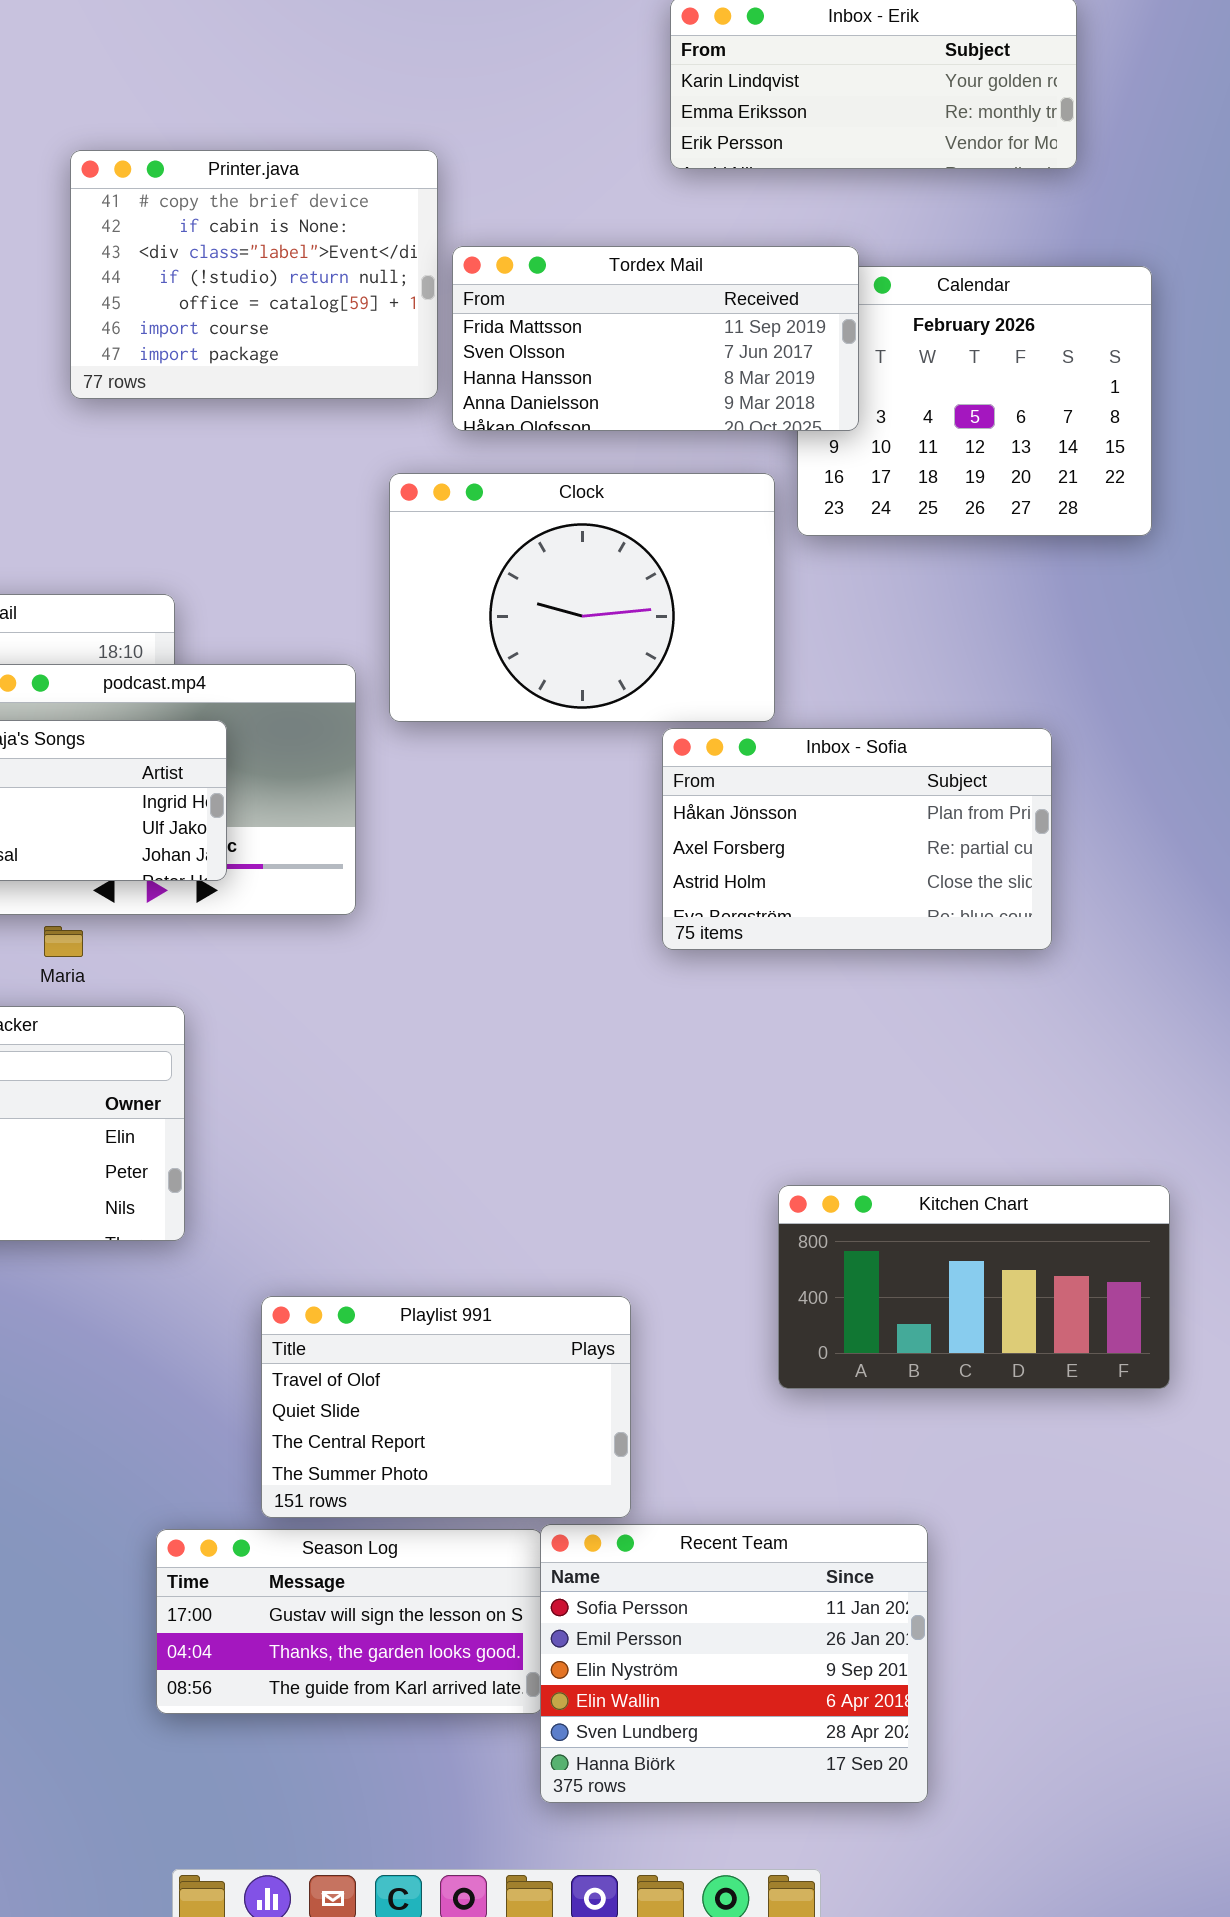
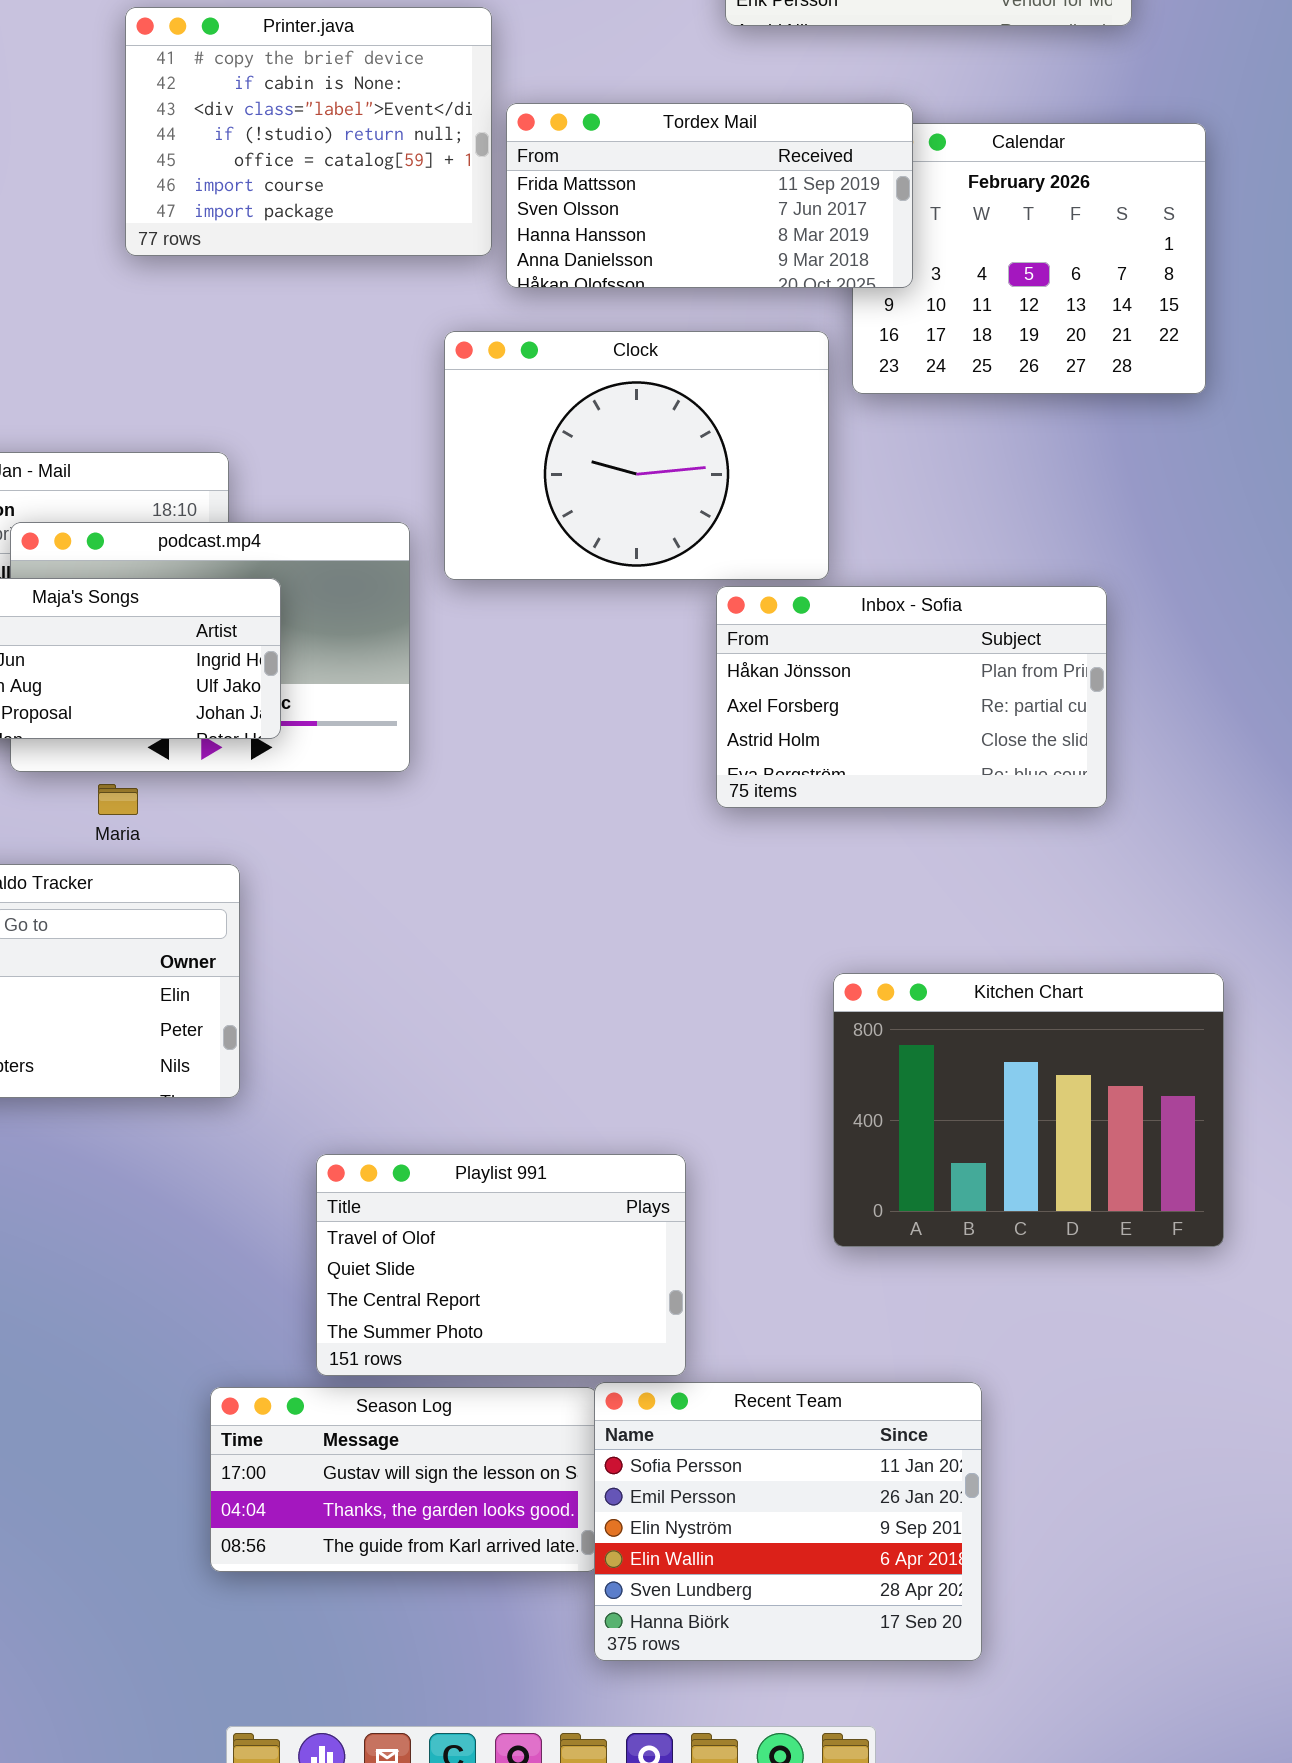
Kitchen Chart: [778,1185,1170,1389] -> [833,973,1224,1247], resized

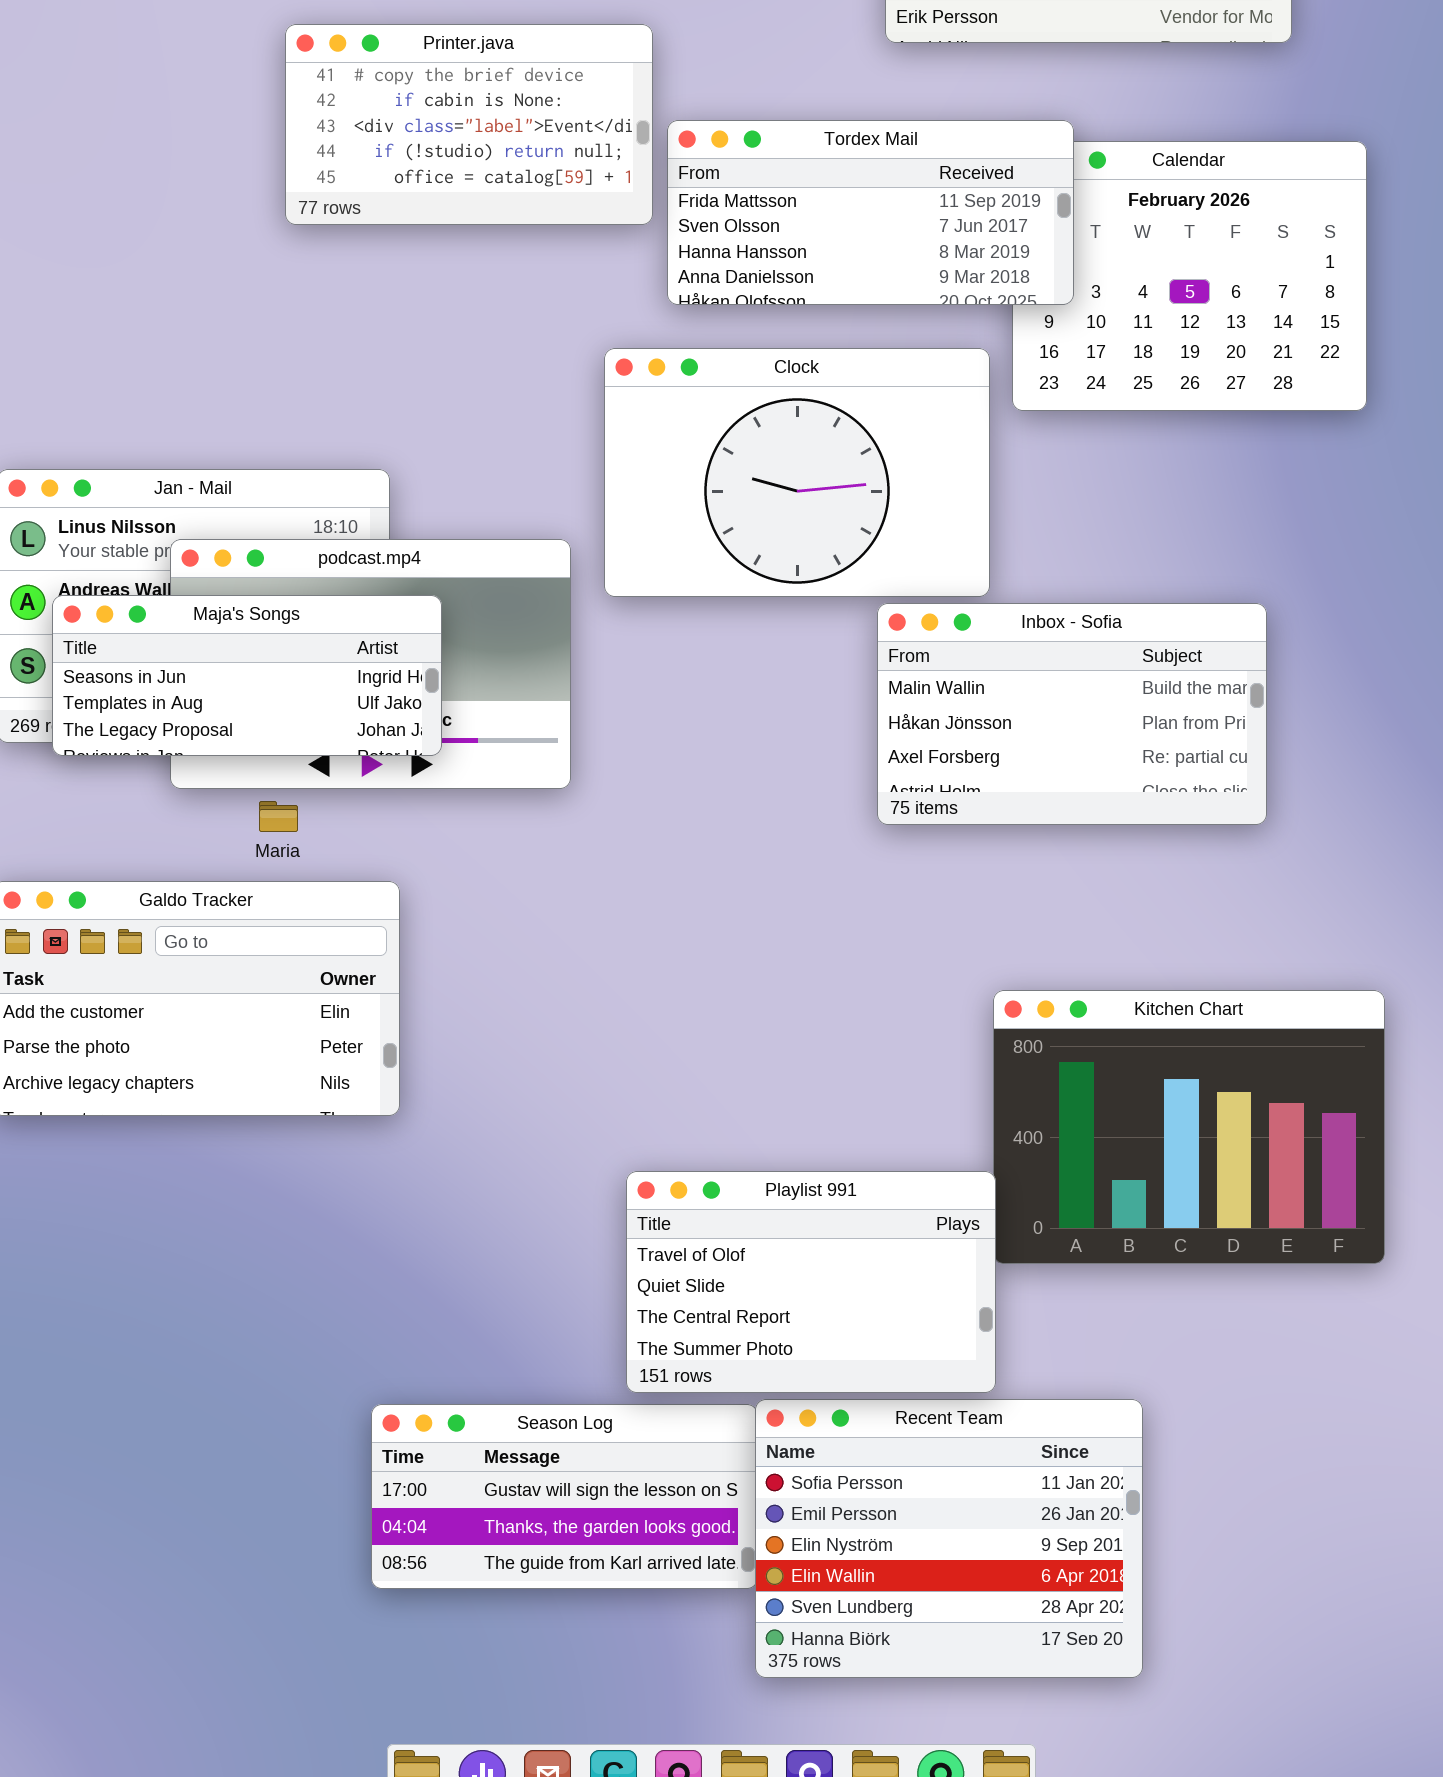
Printer.java: [125,7,492,256] -> [285,24,653,225], resized
Inbox - Sofia: [716,586,1107,808] -> [877,603,1267,825], scrolled up 1 row
Playlist 991: [316,1154,686,1376] -> [626,1171,996,1393], moved

